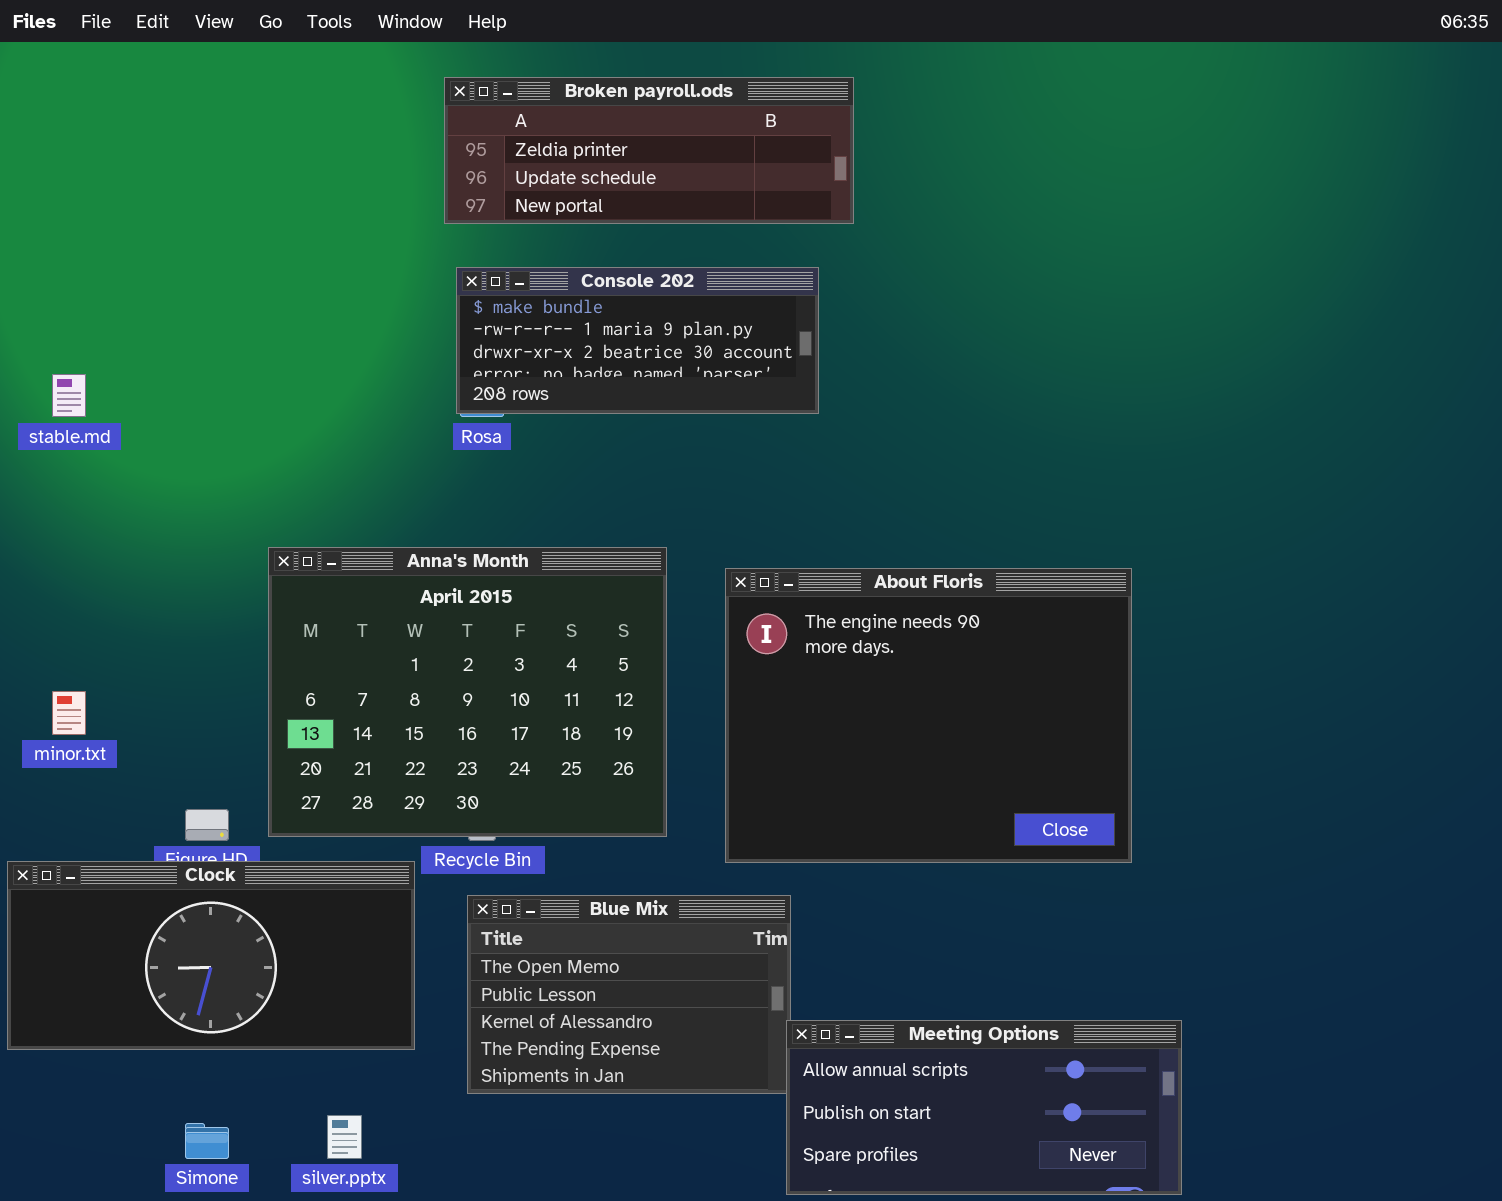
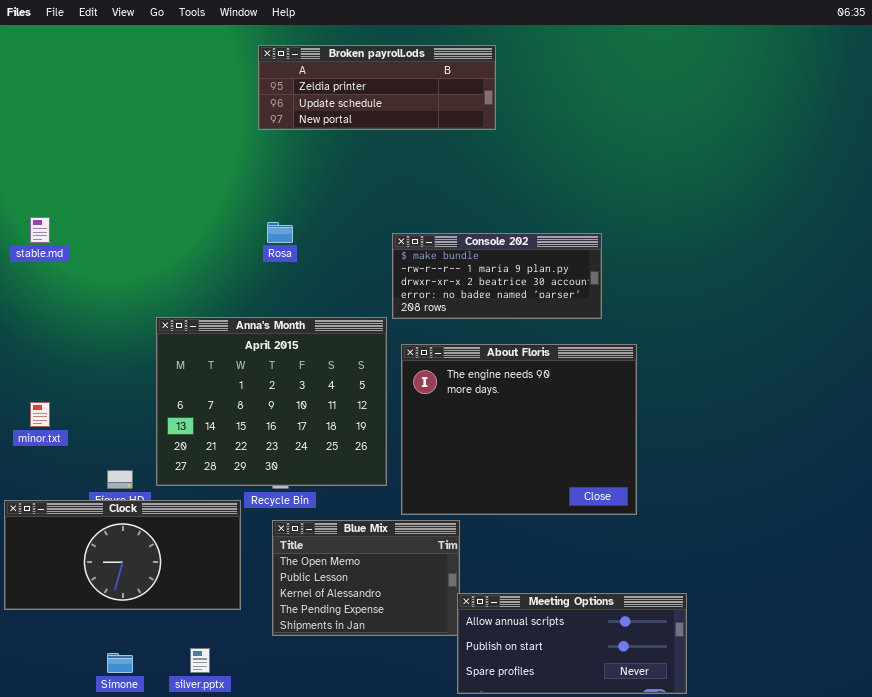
Console 202: [456,267,819,414] -> [392,233,602,319], moved
About Floris: [725,568,1132,863] -> [401,344,637,515], moved

